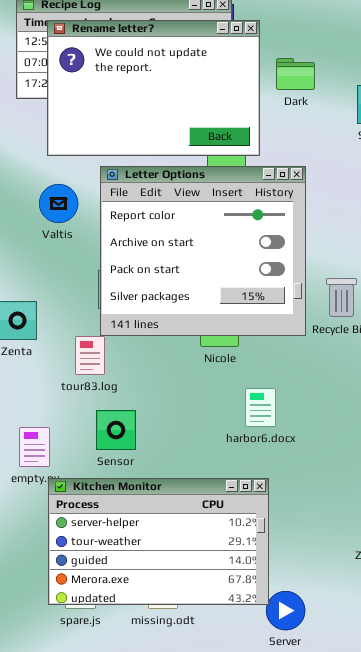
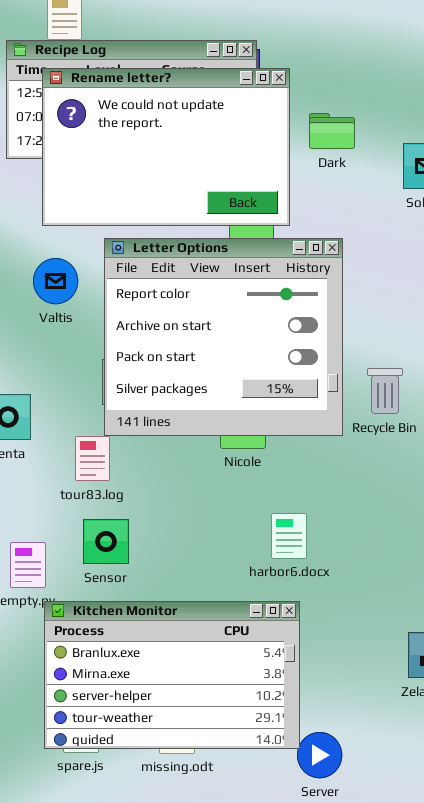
harbor6.docx: [245,388,276,427] -> [271,513,307,559], moved
Sensor: [96,410,136,450] -> [83,519,129,564], moved
Kitchen Monitor: [48,478,269,605] -> [44,601,300,749], scrolled up 2 rows

